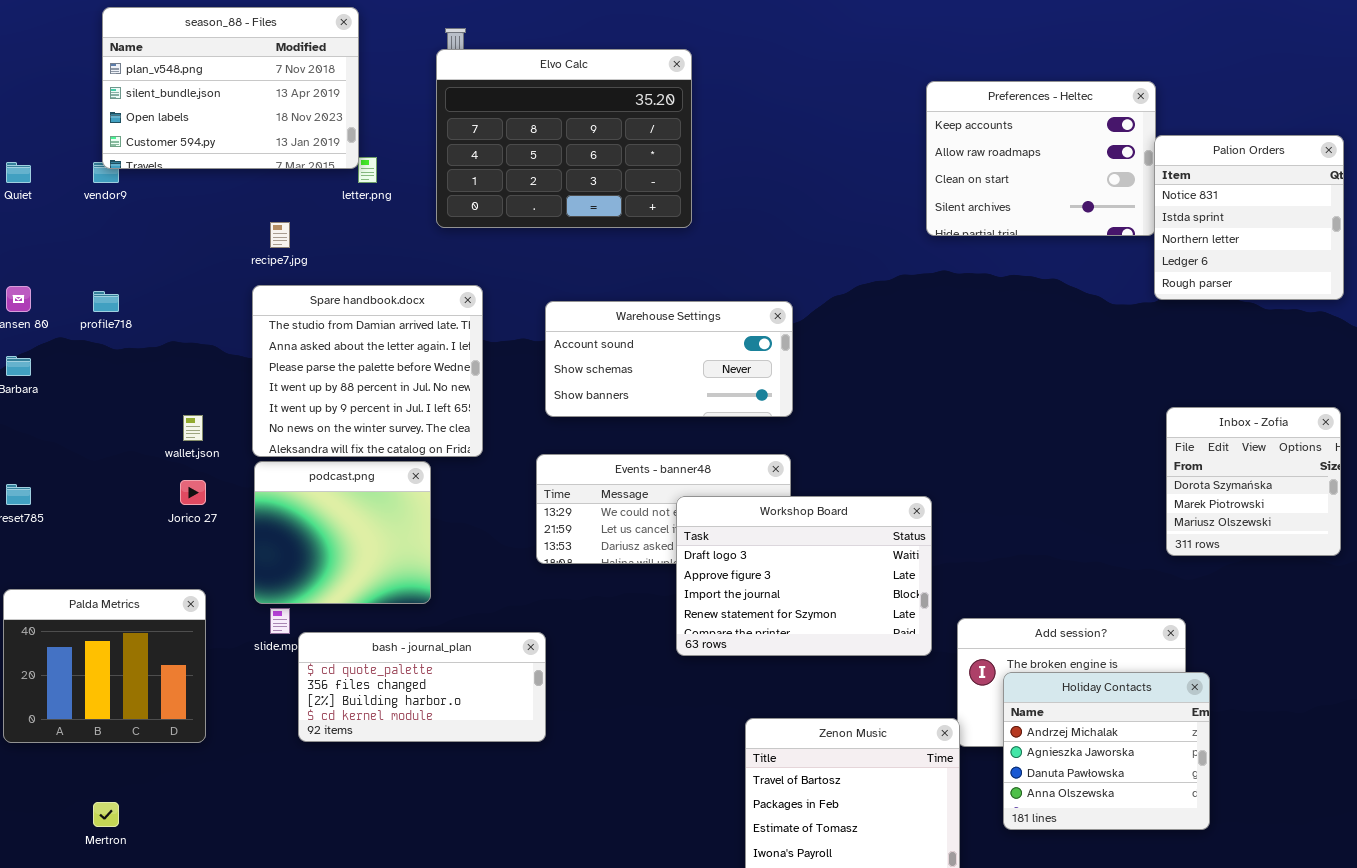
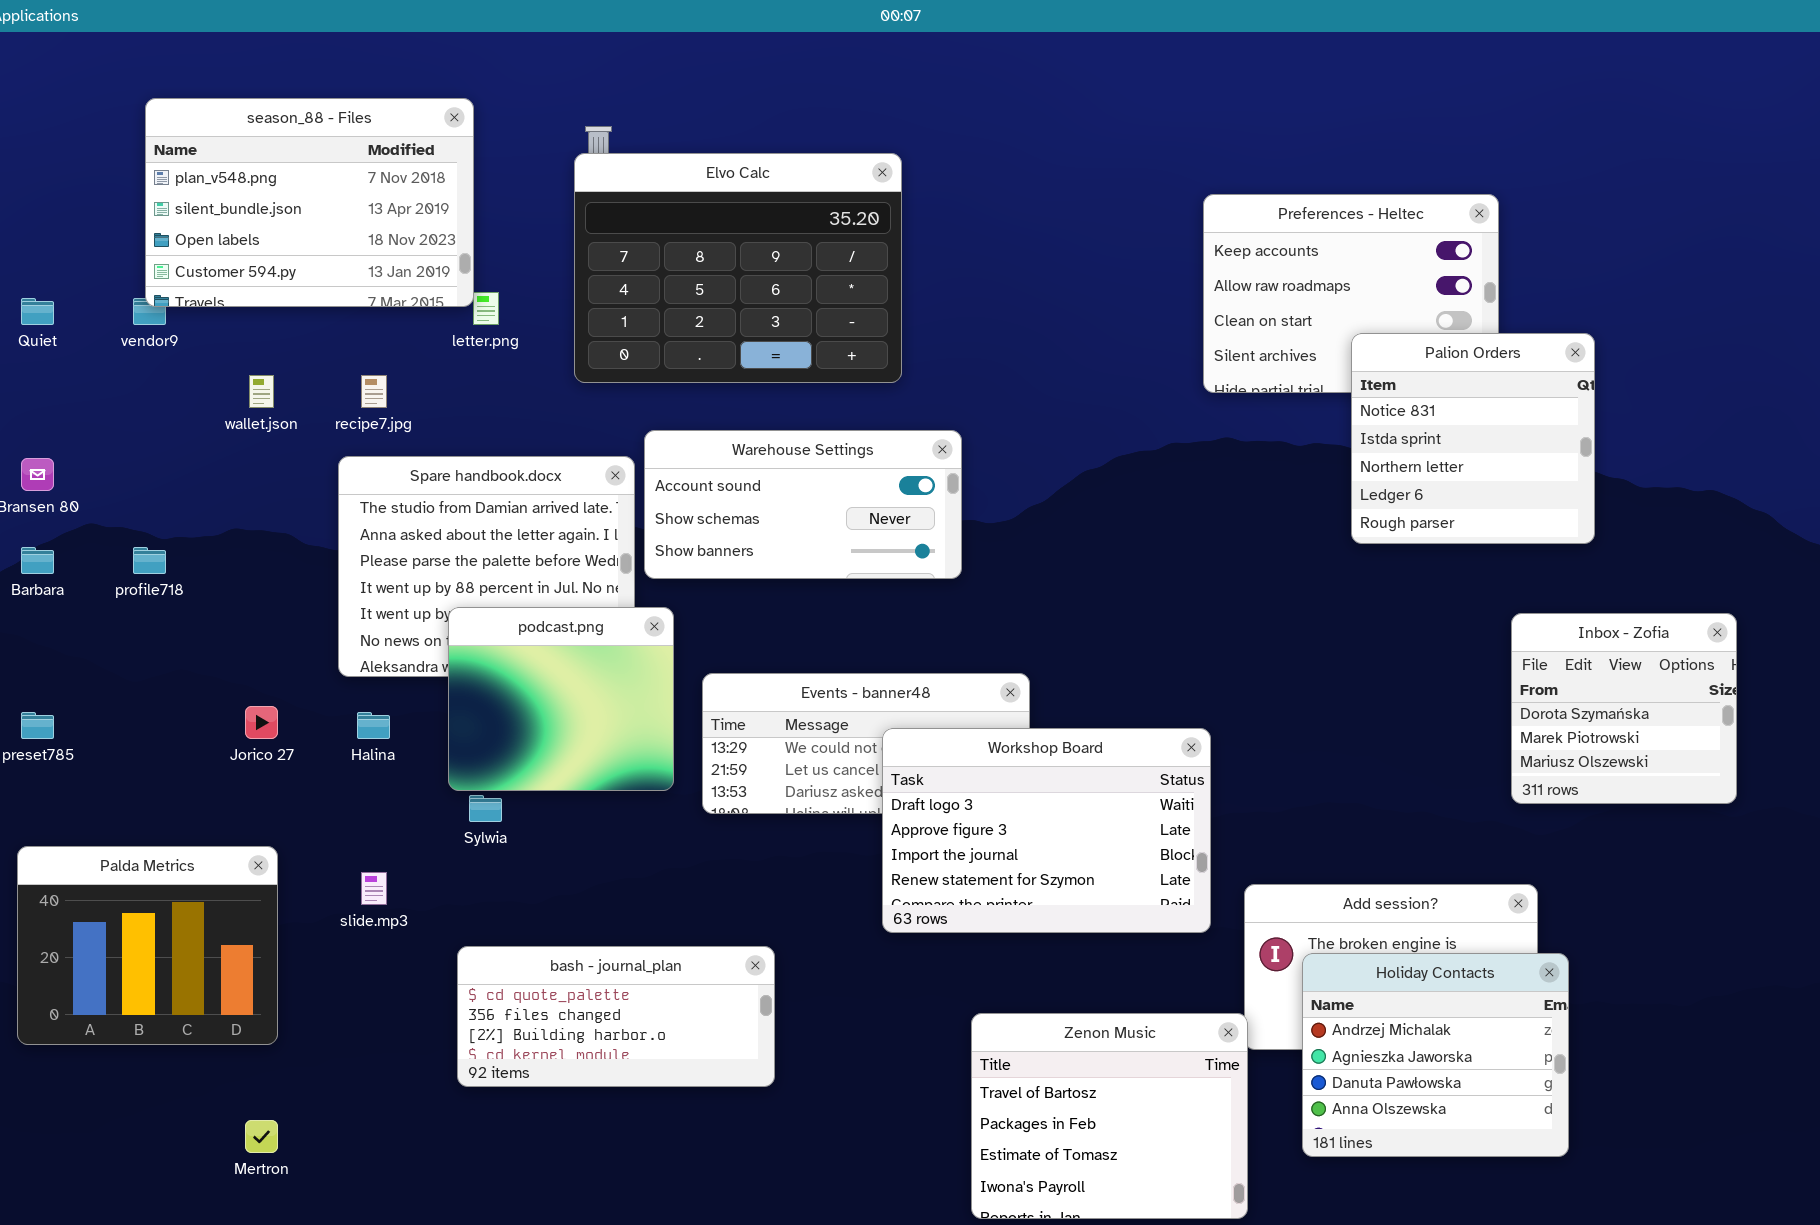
Palion Orders: [1154,135,1344,300] -> [1351,333,1595,544], moved
profile718: [93,291,119,312] -> [133,547,166,574], moved
Warehouse Settings: [545,301,793,417] -> [644,430,962,579], moved
wallet.json: [183,415,203,441] -> [249,375,274,408], moved
podcast.png: [254,461,431,604] -> [448,607,674,791], moved
bash - journal_plan: [298,632,546,742] -> [457,946,775,1087], moved
Mertron: [93,802,119,827] -> [245,1120,278,1153], moved

